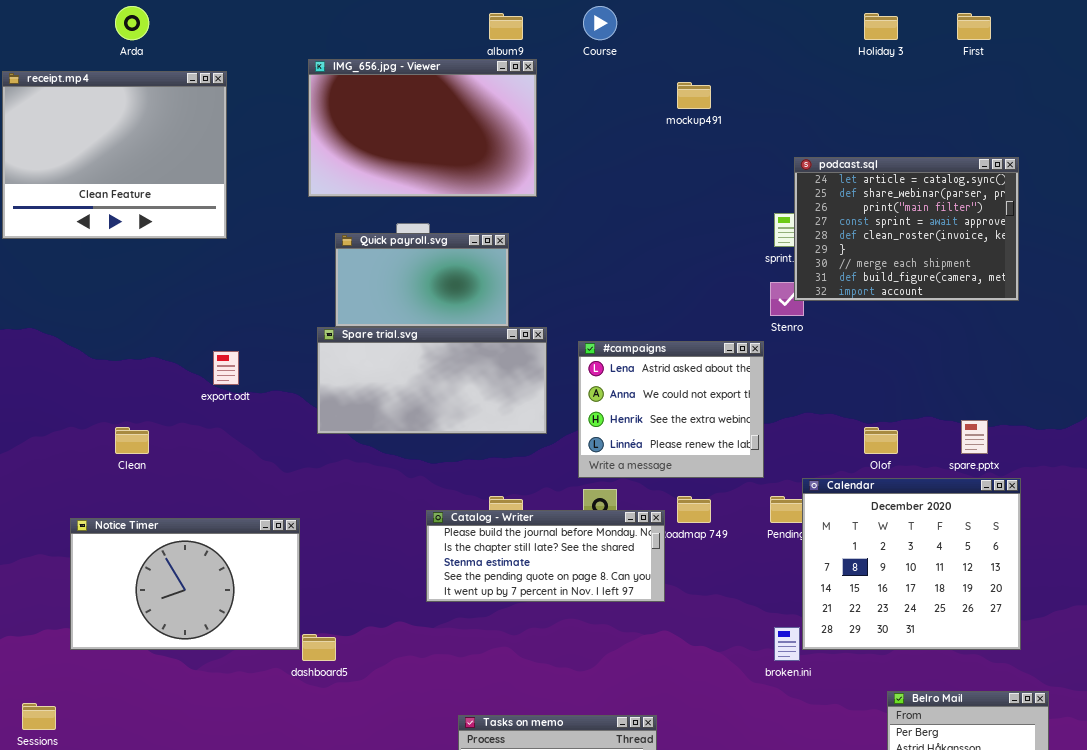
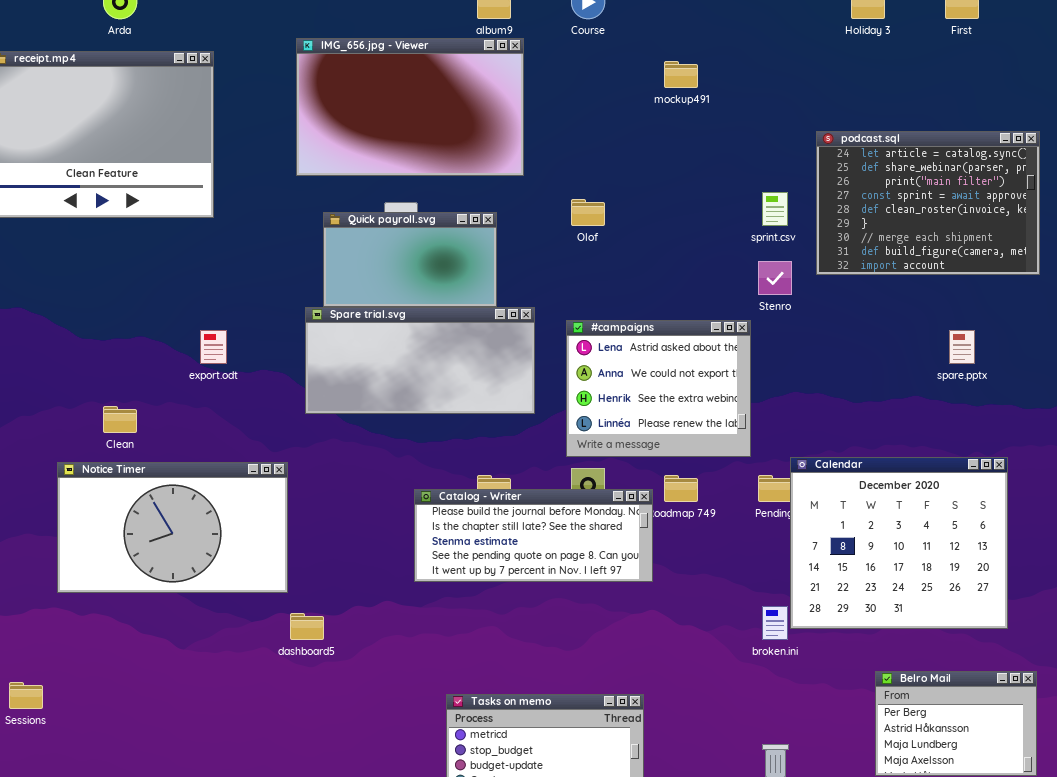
podcast.sql: [794,157,1019,301] -> [816,131,1040,275], moved
spare.pptx: [961,420,988,454] -> [949,330,975,364], moved
Olof: [864,427,898,454] -> [571,199,605,226], moved
Notice Timer: [70,518,300,650] -> [57,462,288,593], moved

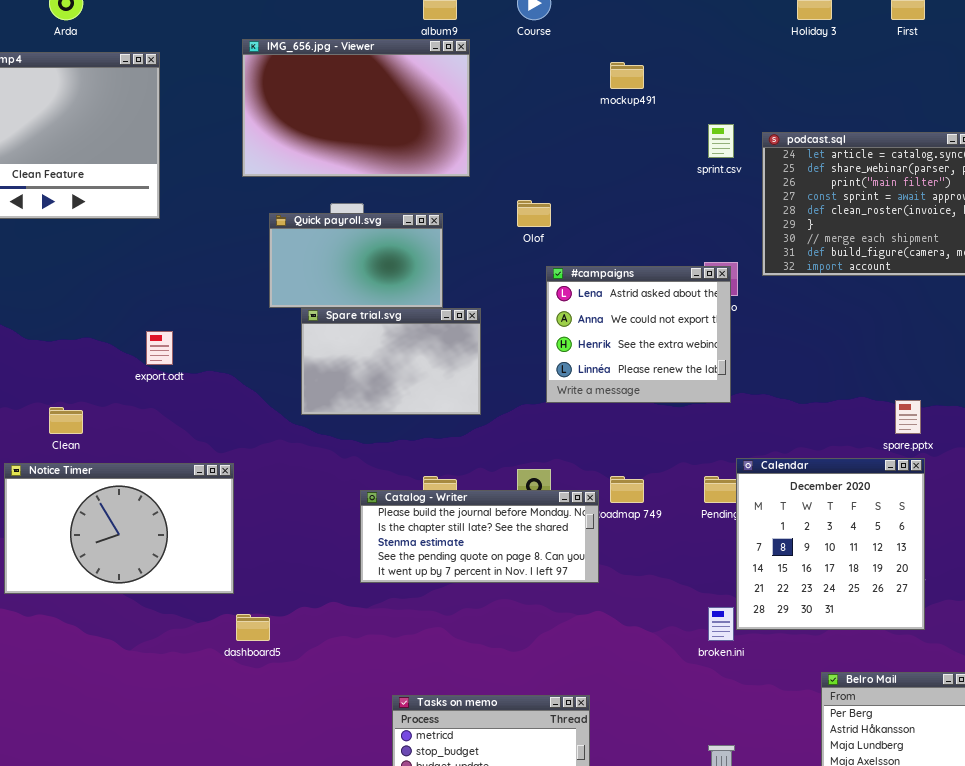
sprint.csv: [762,192,788,226] -> [708,124,734,158], moved
Spare trial.svg: [305,307,535,414] -> [301,308,481,415], resized
#campaigns: [566,320,751,457] -> [546,266,731,403], moved
spare.pptx: [949,330,975,364] -> [895,400,921,434], moved
Calendar: [790,457,1008,629] -> [736,458,925,630], resized

